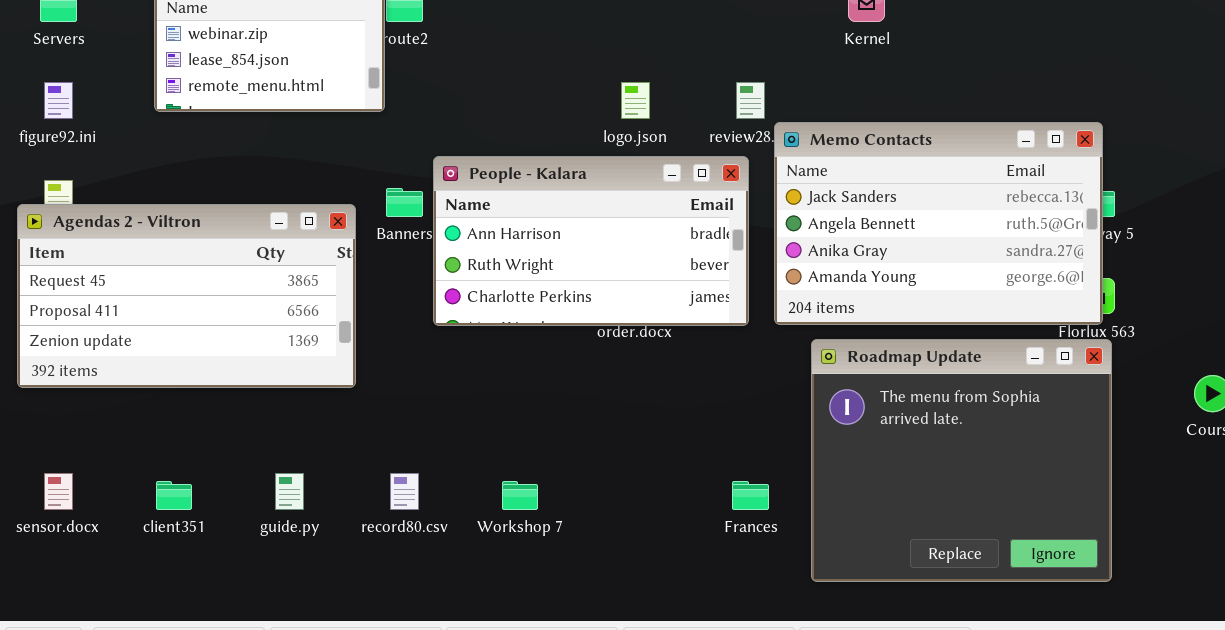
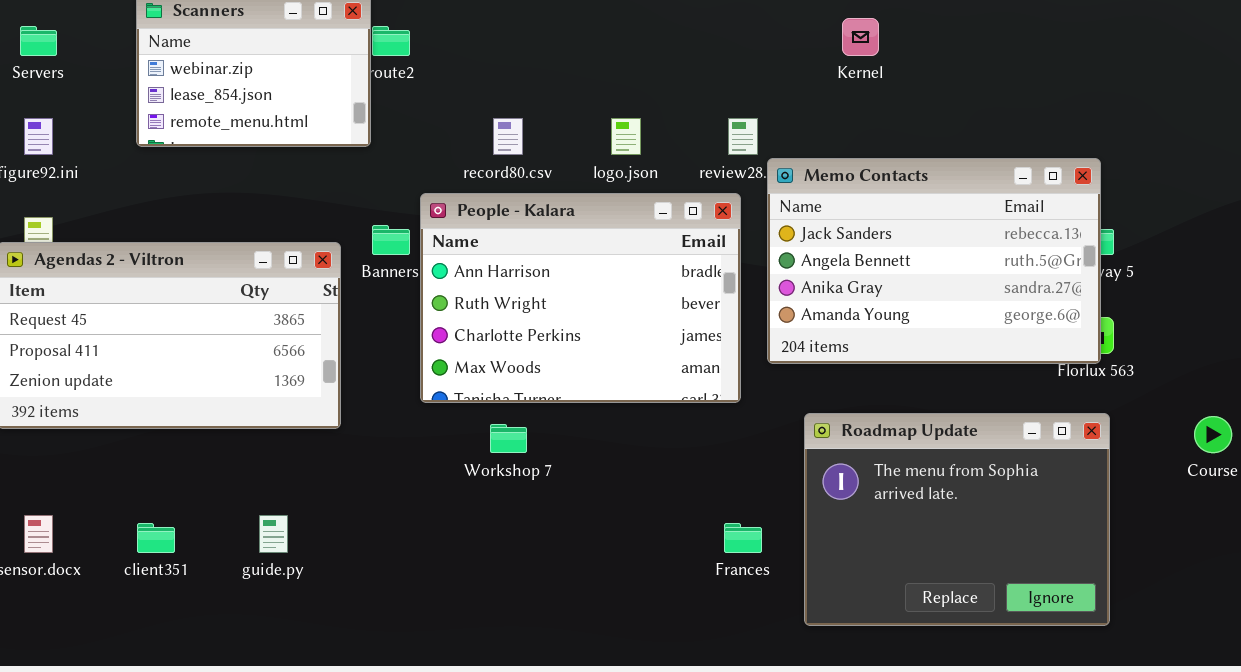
People - Kalara: [433,156,749,326] -> [420,193,741,403], resized
Roadmap Update: [811,339,1112,582] -> [804,413,1110,626], resized
record80.csv: [390,473,419,510] -> [493,118,523,155], moved
Workshop 7: [502,481,538,510] -> [490,424,527,453], moved

